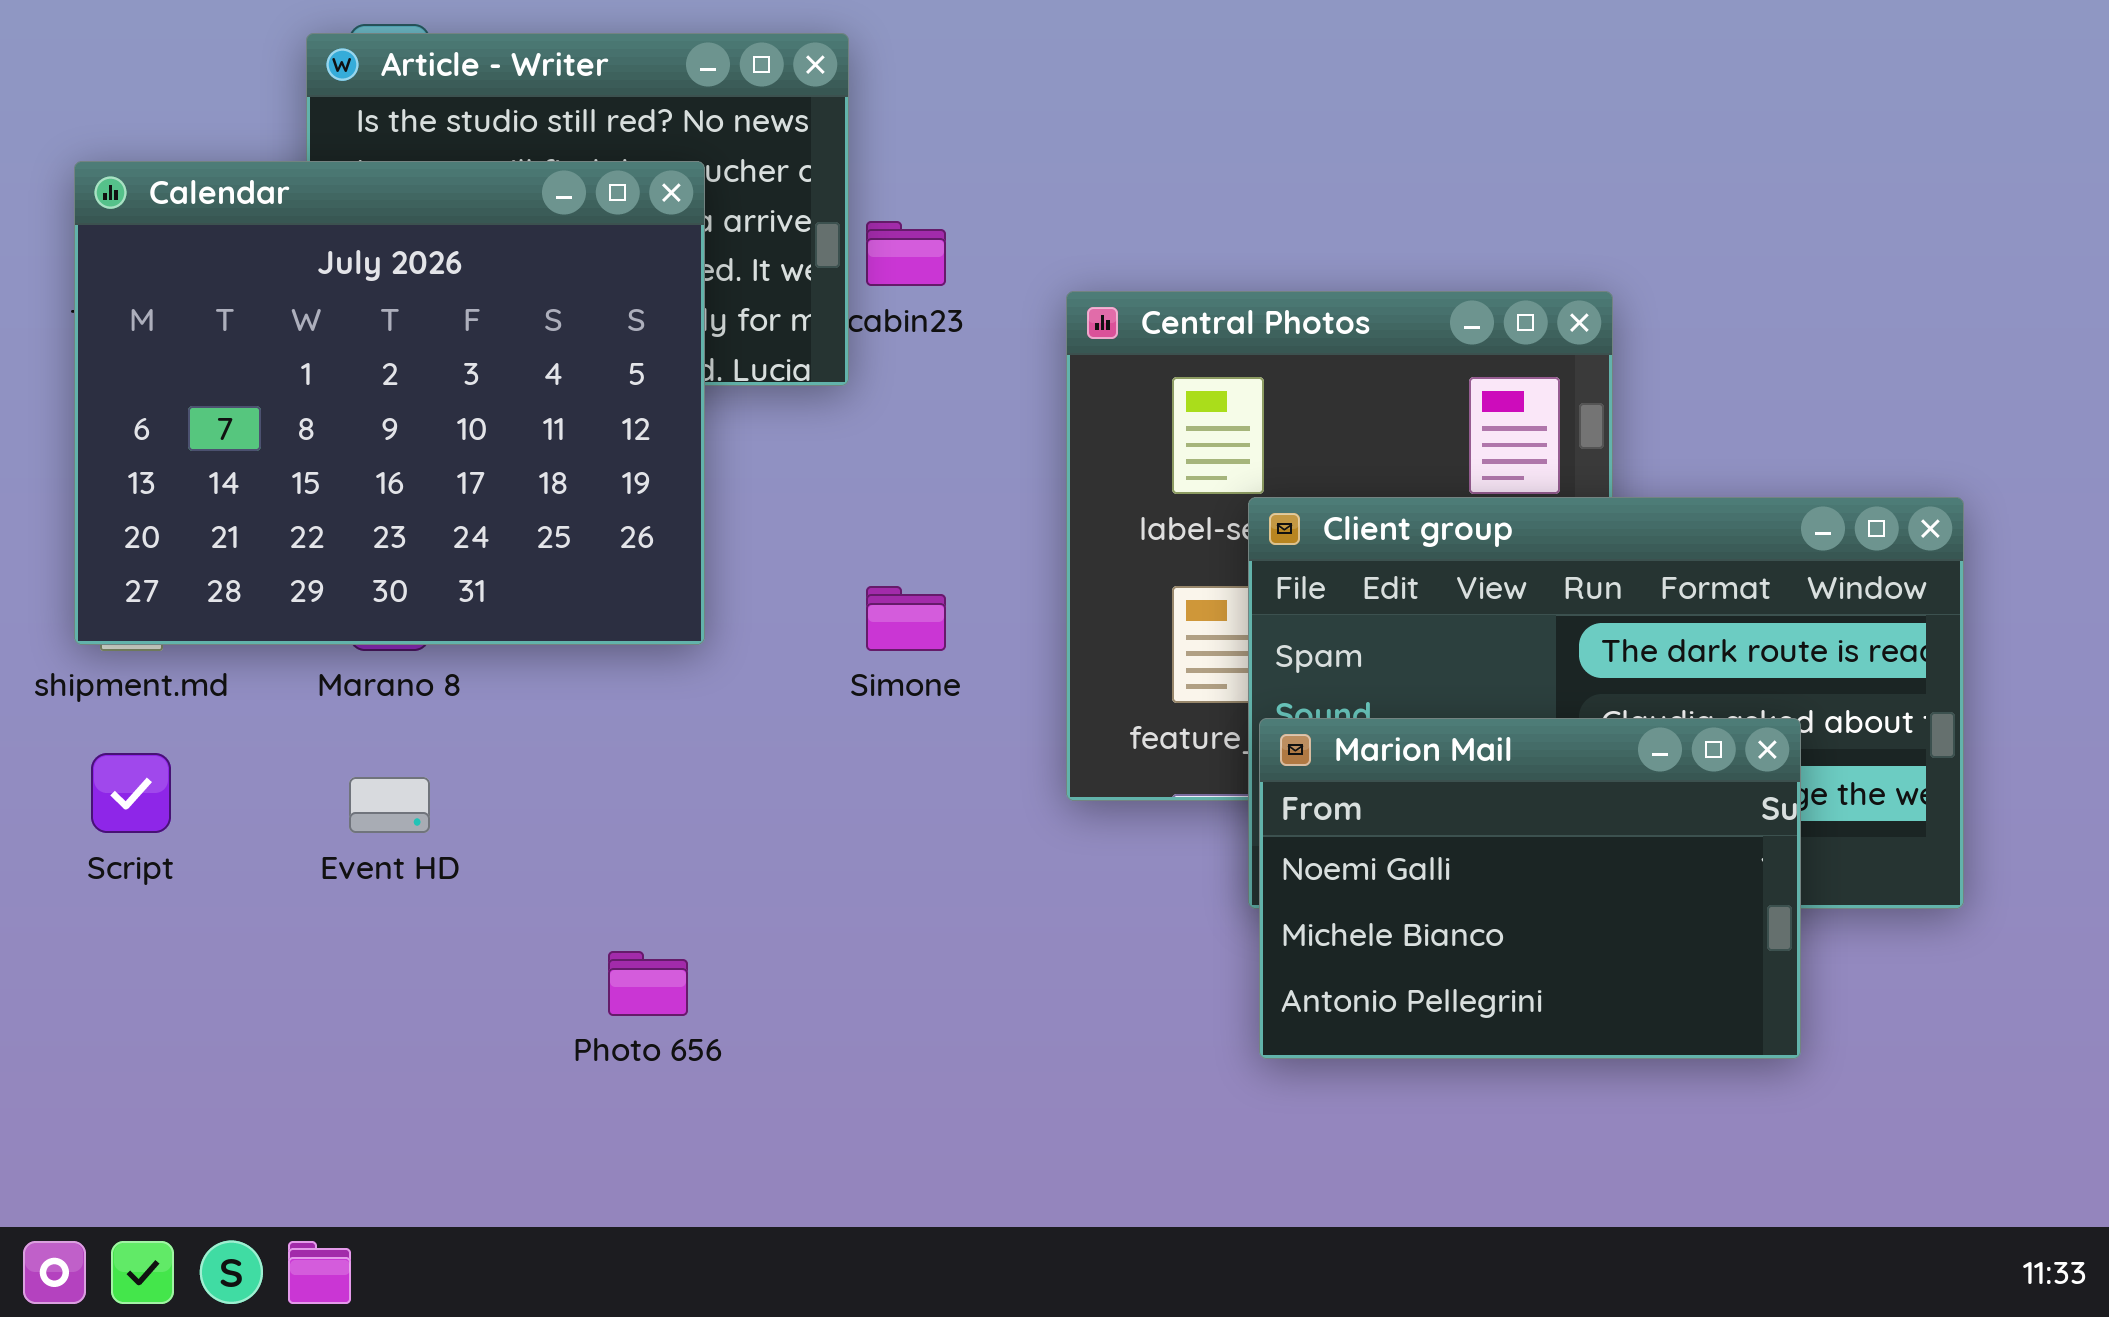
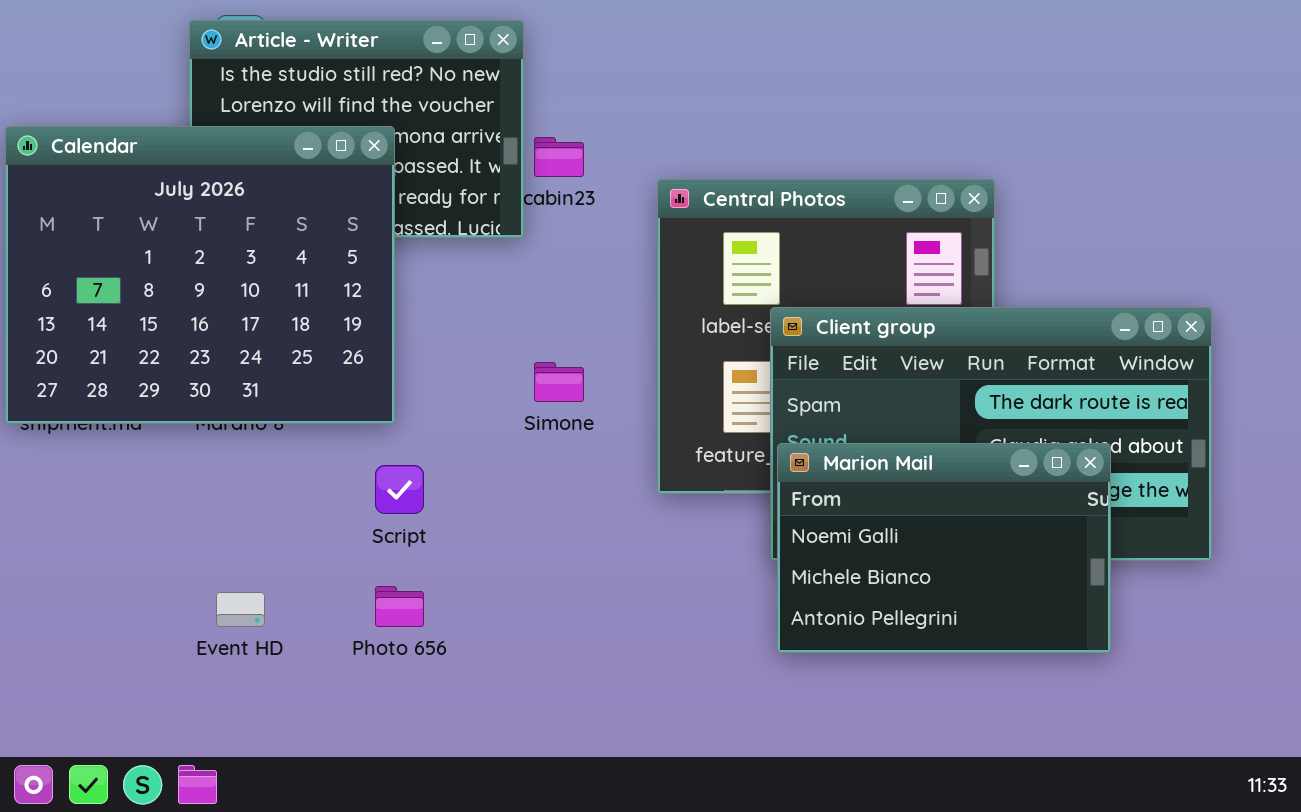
Calendar: [74,161,705,645] -> [5,126,395,424], moved
Script: [91,753,171,833] -> [375,465,424,514], moved
Event HD: [349,777,430,833] -> [216,592,265,627], moved

